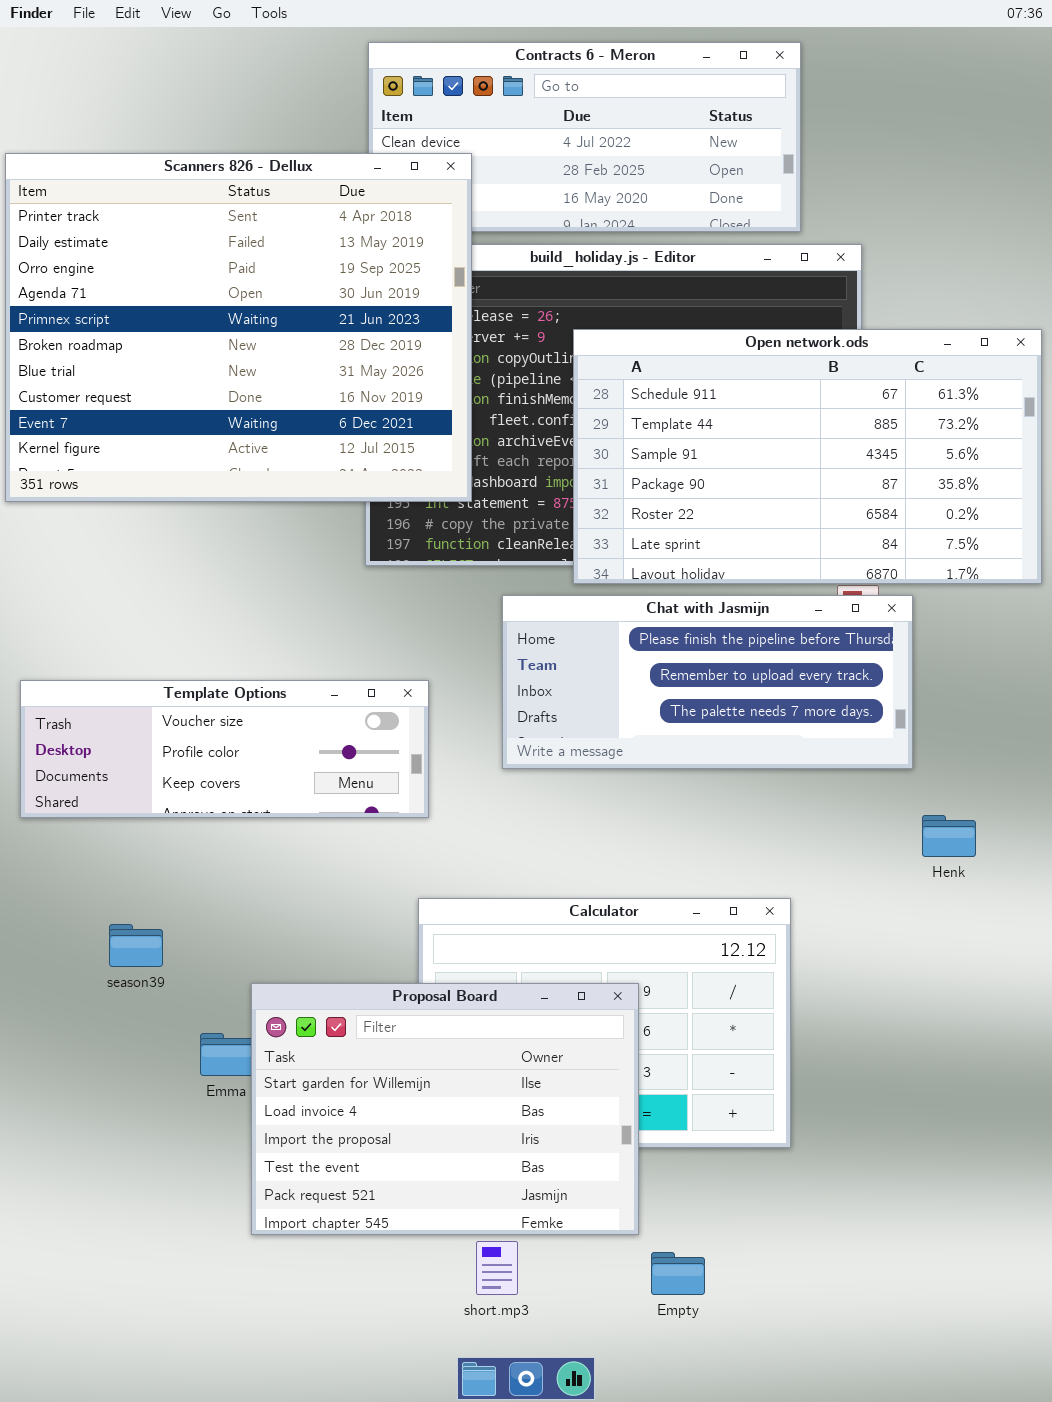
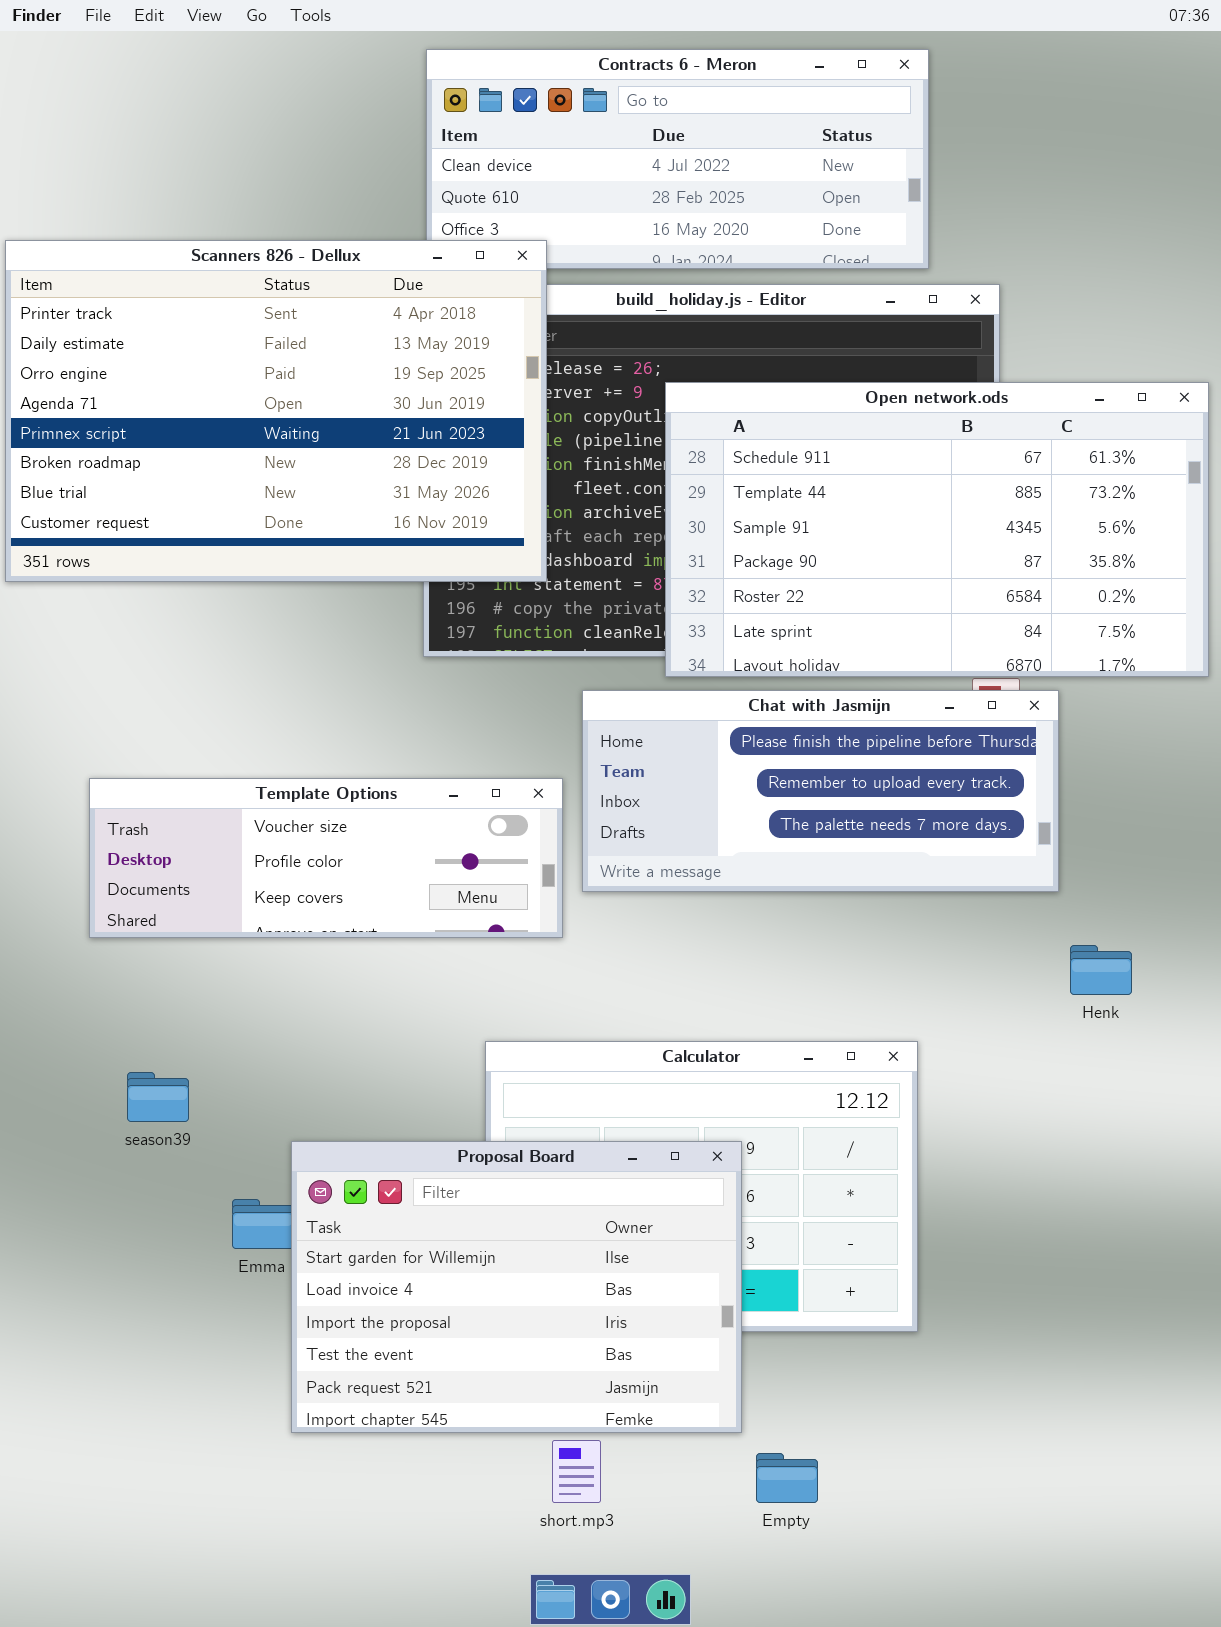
Scanners 826 - Dellux: [5,153,472,502] -> [5,240,547,582], resized
Template Options: [20,680,429,818] -> [89,778,563,938], moved

